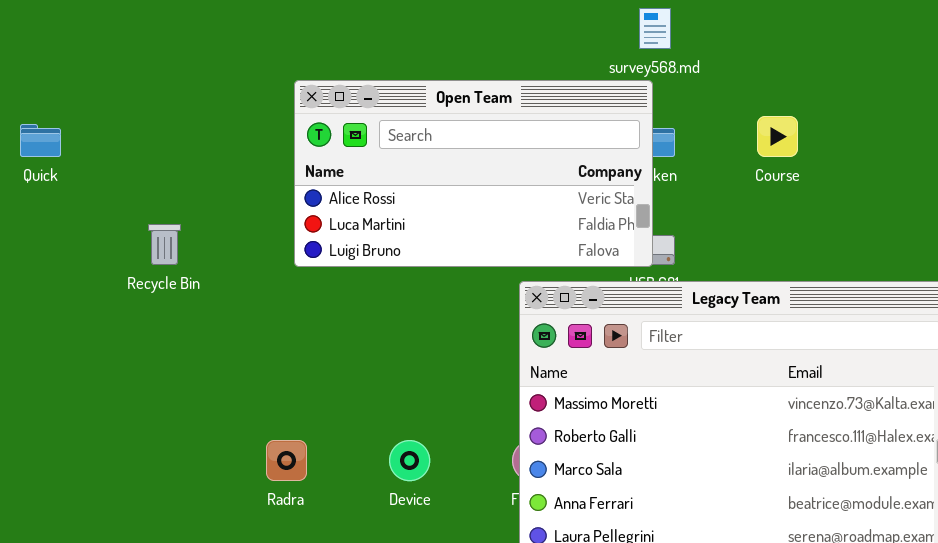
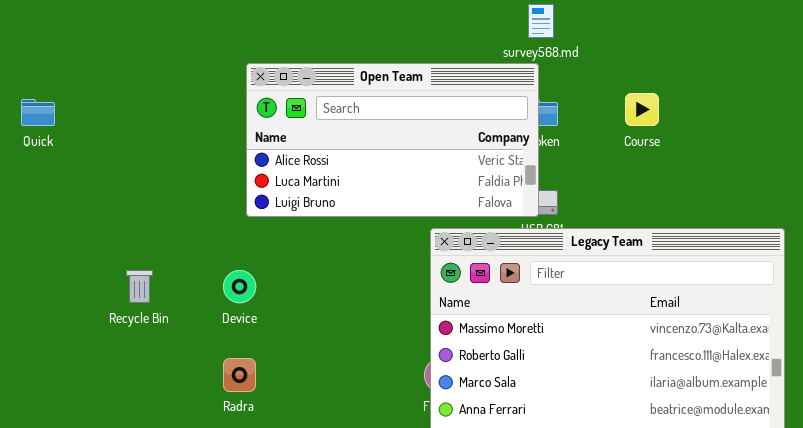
Recycle Bin: [148,224,181,265] -> [126,270,153,303], moved
Device: [389,440,430,481] -> [223,270,256,303], moved

